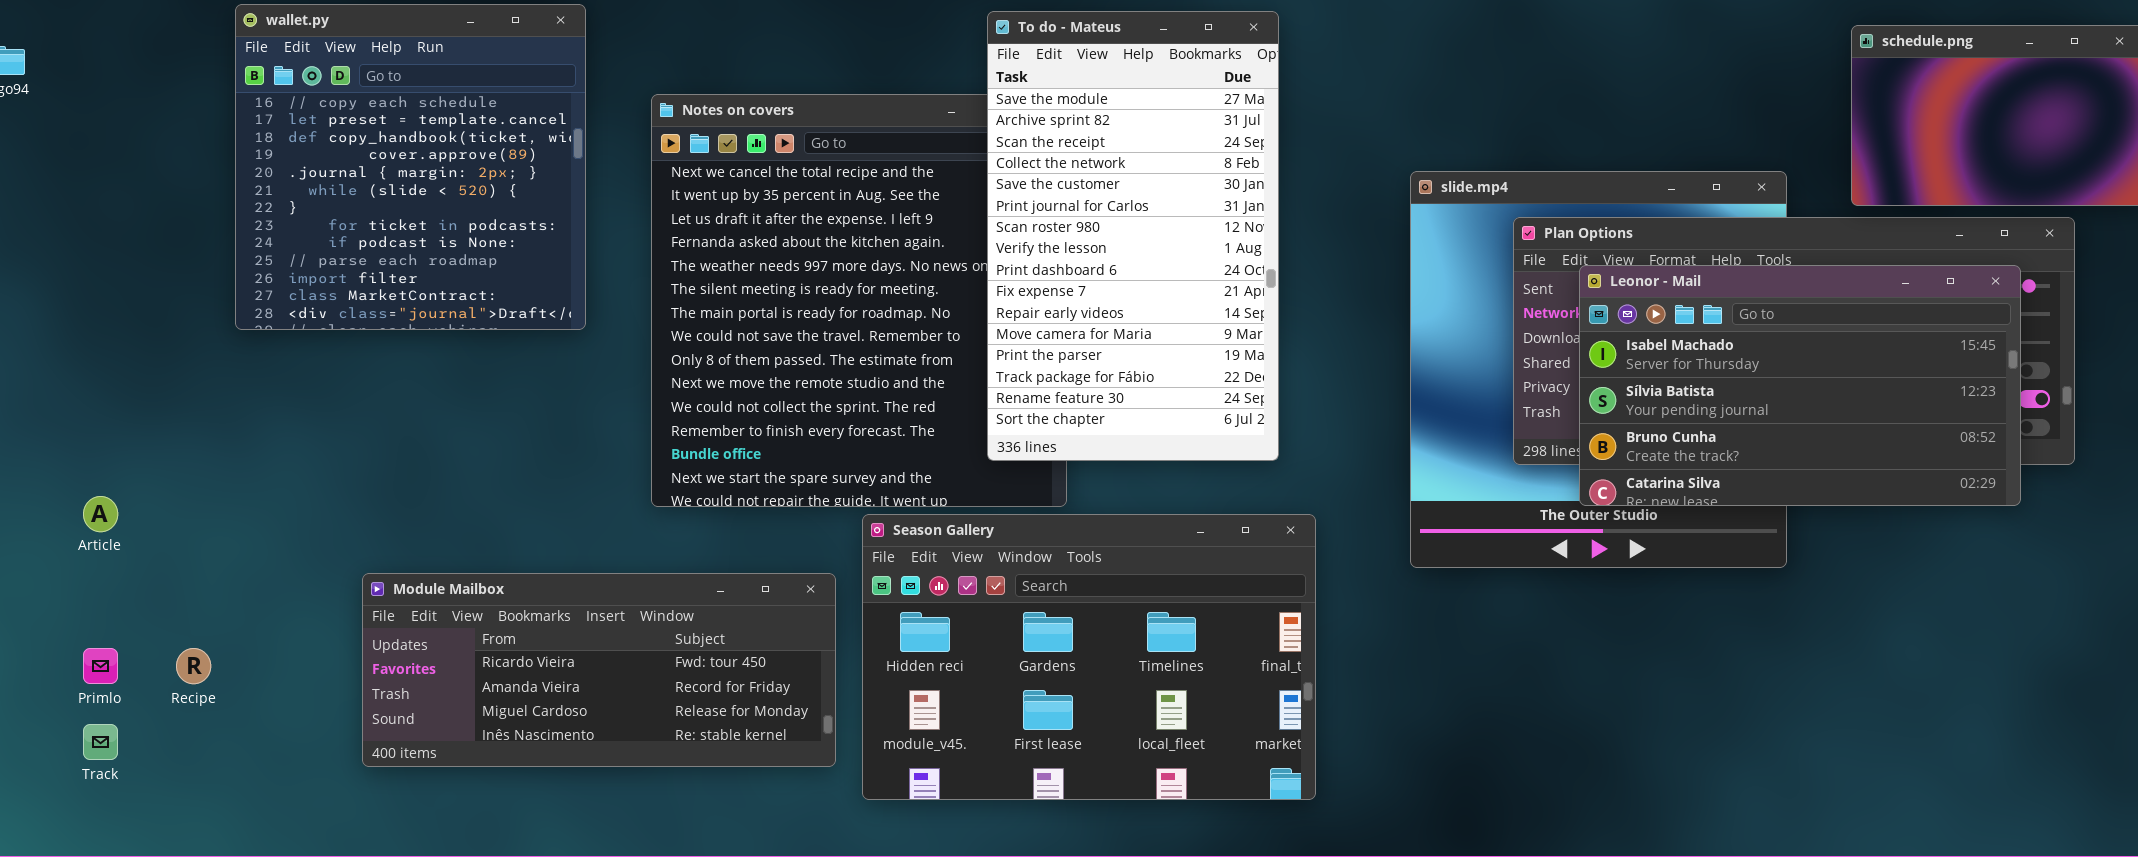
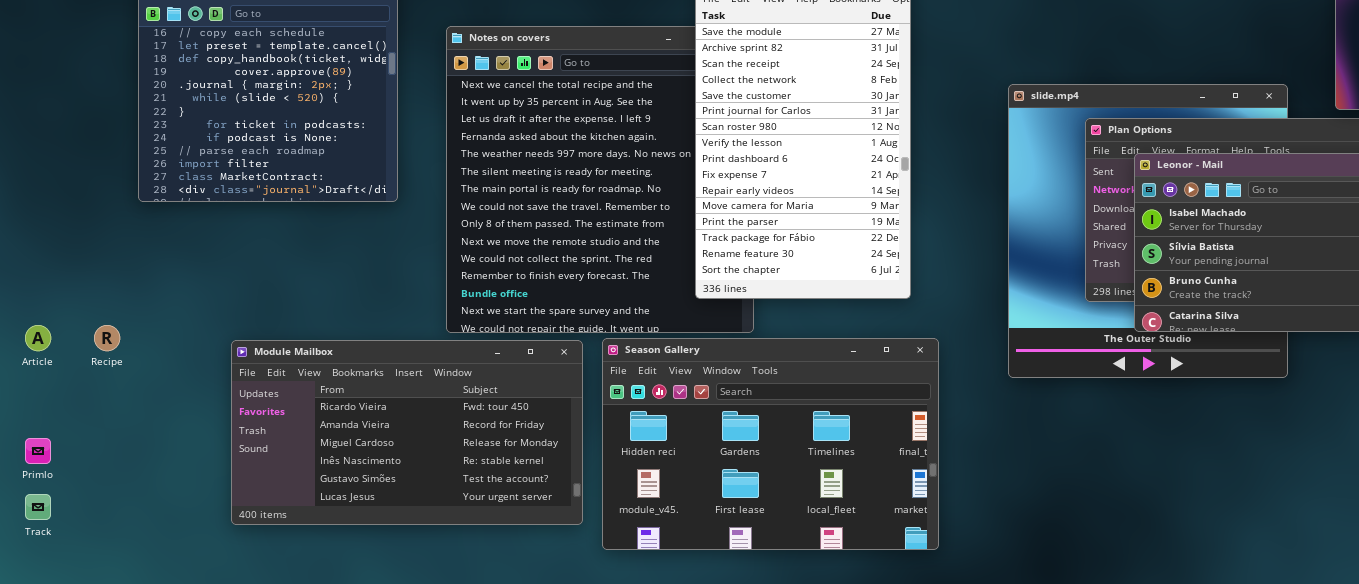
Module Mailbox: [362,573,836,767] -> [231,340,583,525], resized
Recipe: [176,648,211,684] -> [94,325,120,351], moved

